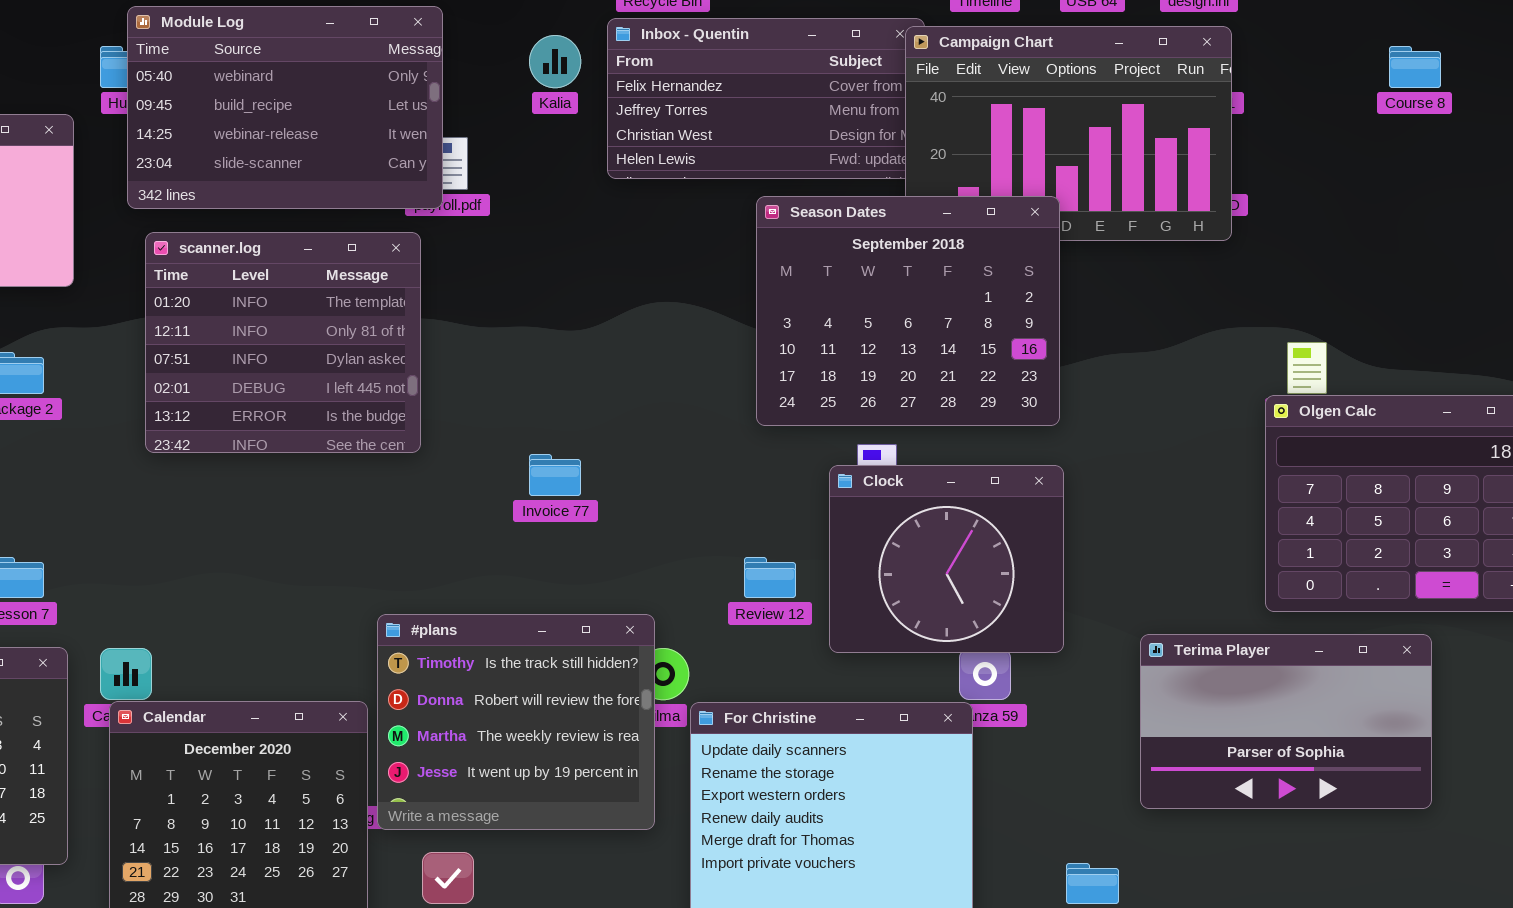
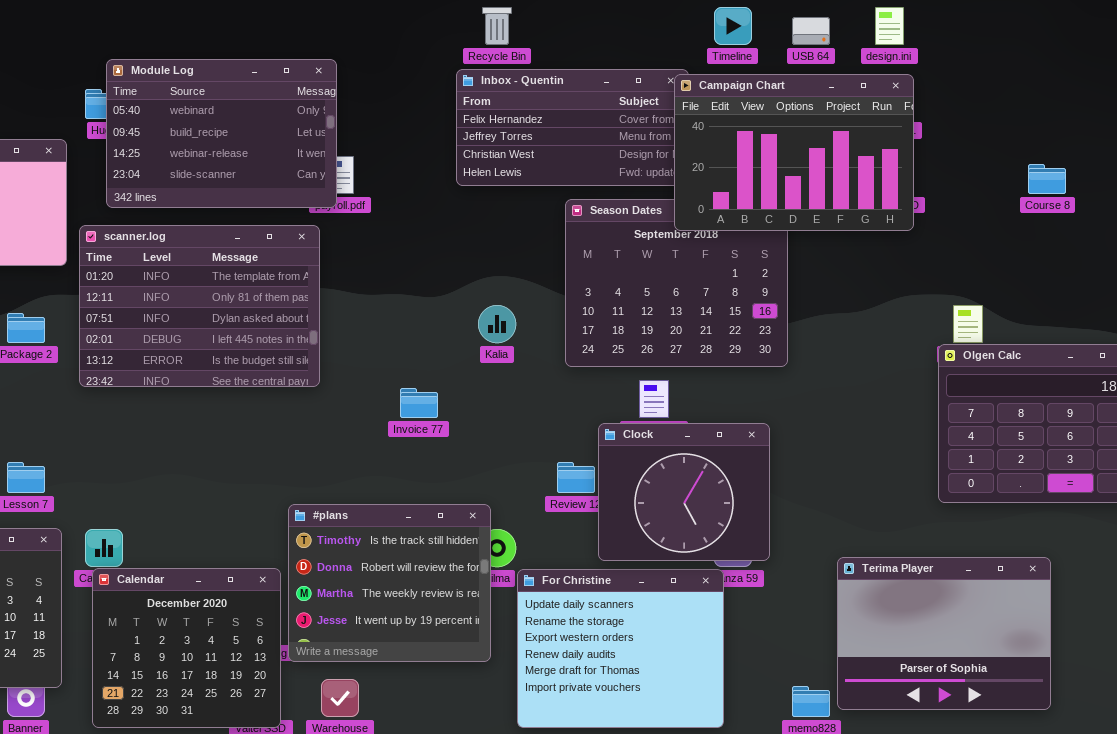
Campaign Chart: [905,26,1232,241] -> [674,74,914,231], raised
Kalia: [529,35,581,88] -> [478,305,516,343], moved
Course 8: [1389,46,1441,88] -> [1028,164,1066,194], moved
scanner.log: [145,232,421,453] -> [79,225,320,387], resized
Clock: [829,465,1064,653] -> [598,423,770,561], moved
Terima Player: [1140,634,1432,809] -> [837,557,1051,710], moved, resized

